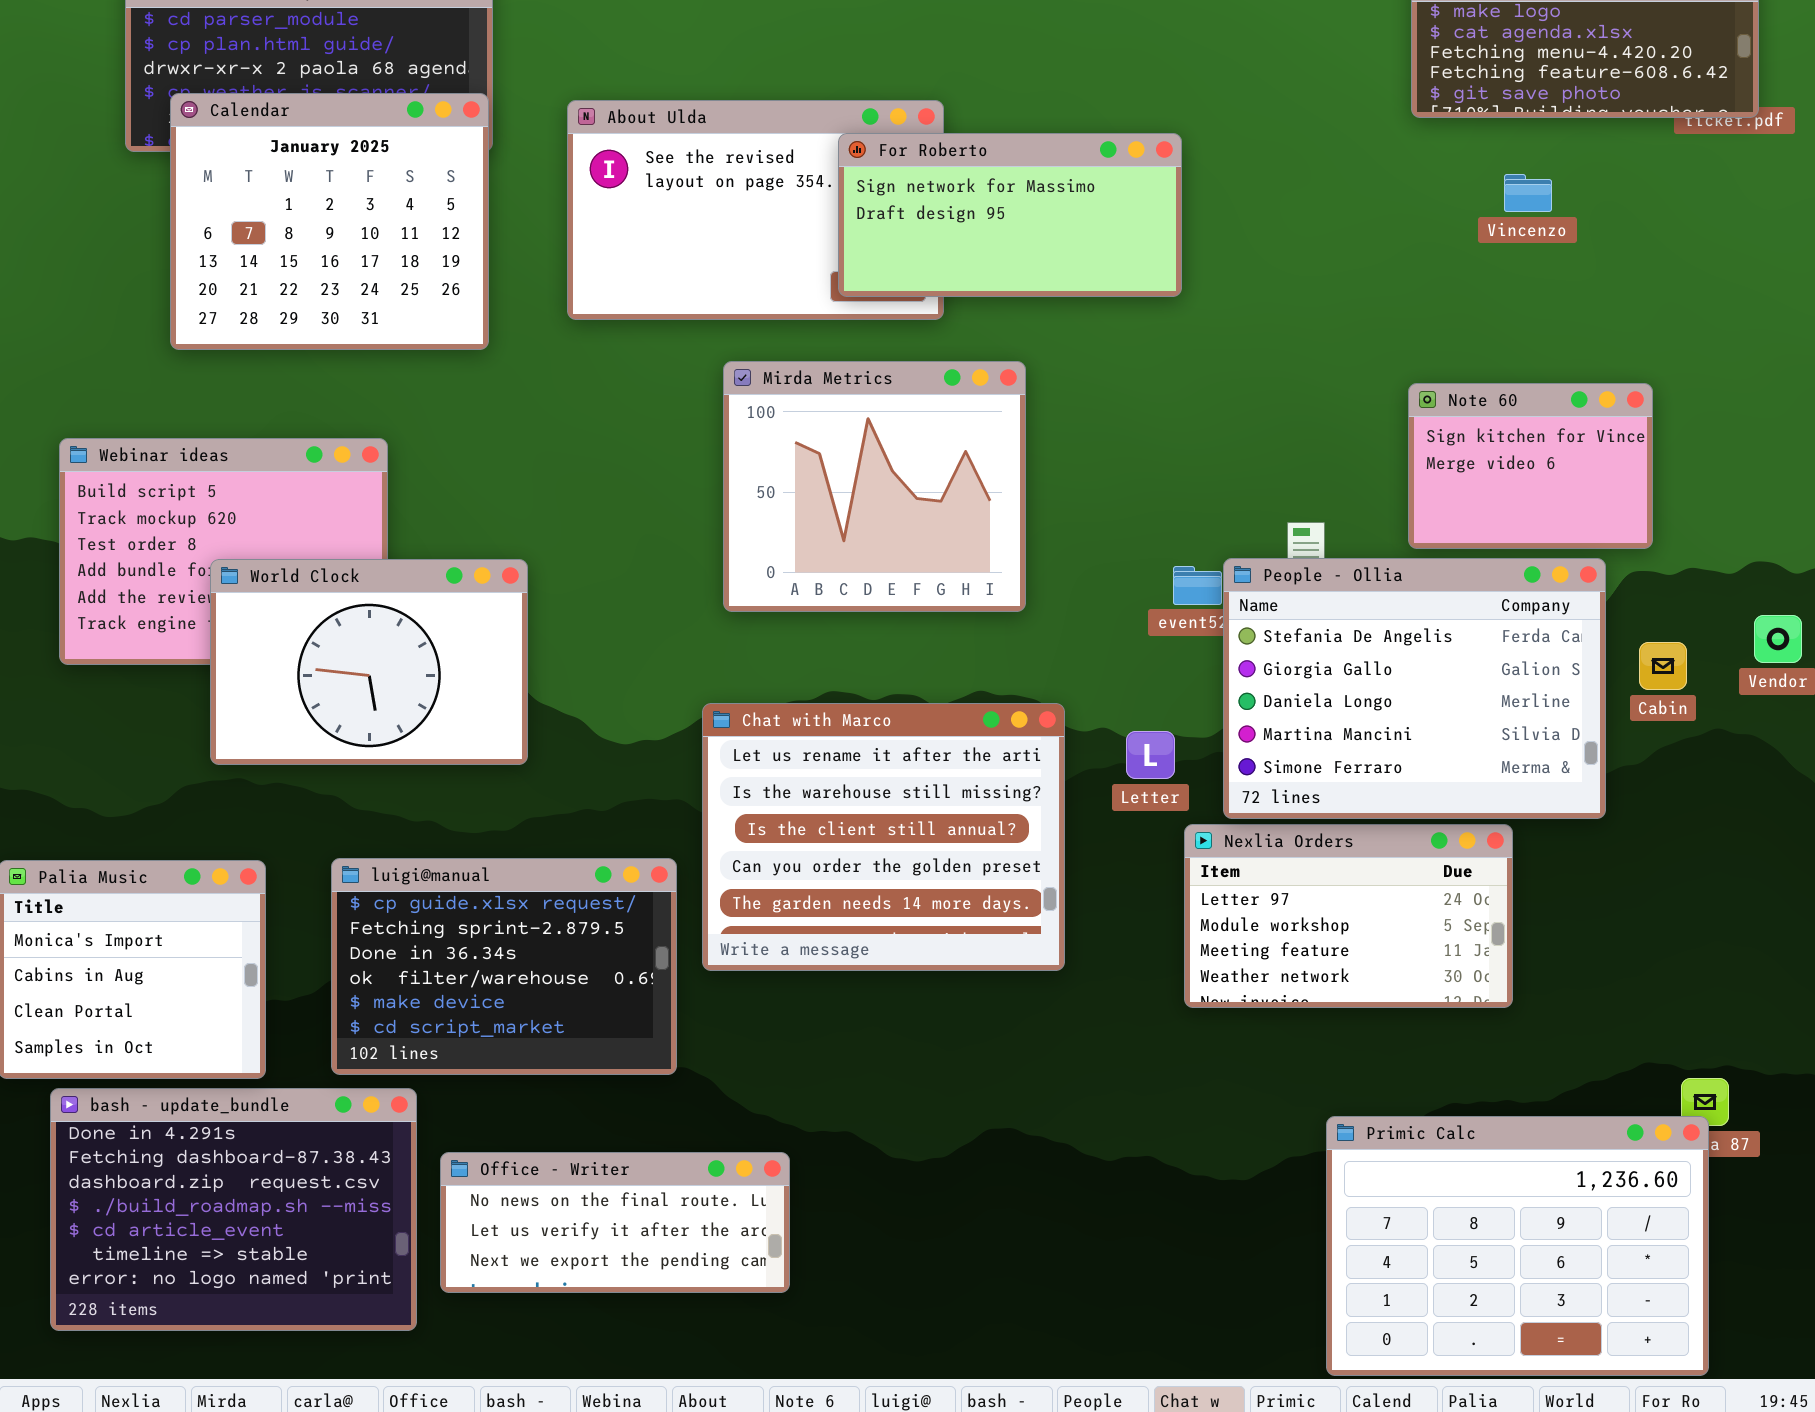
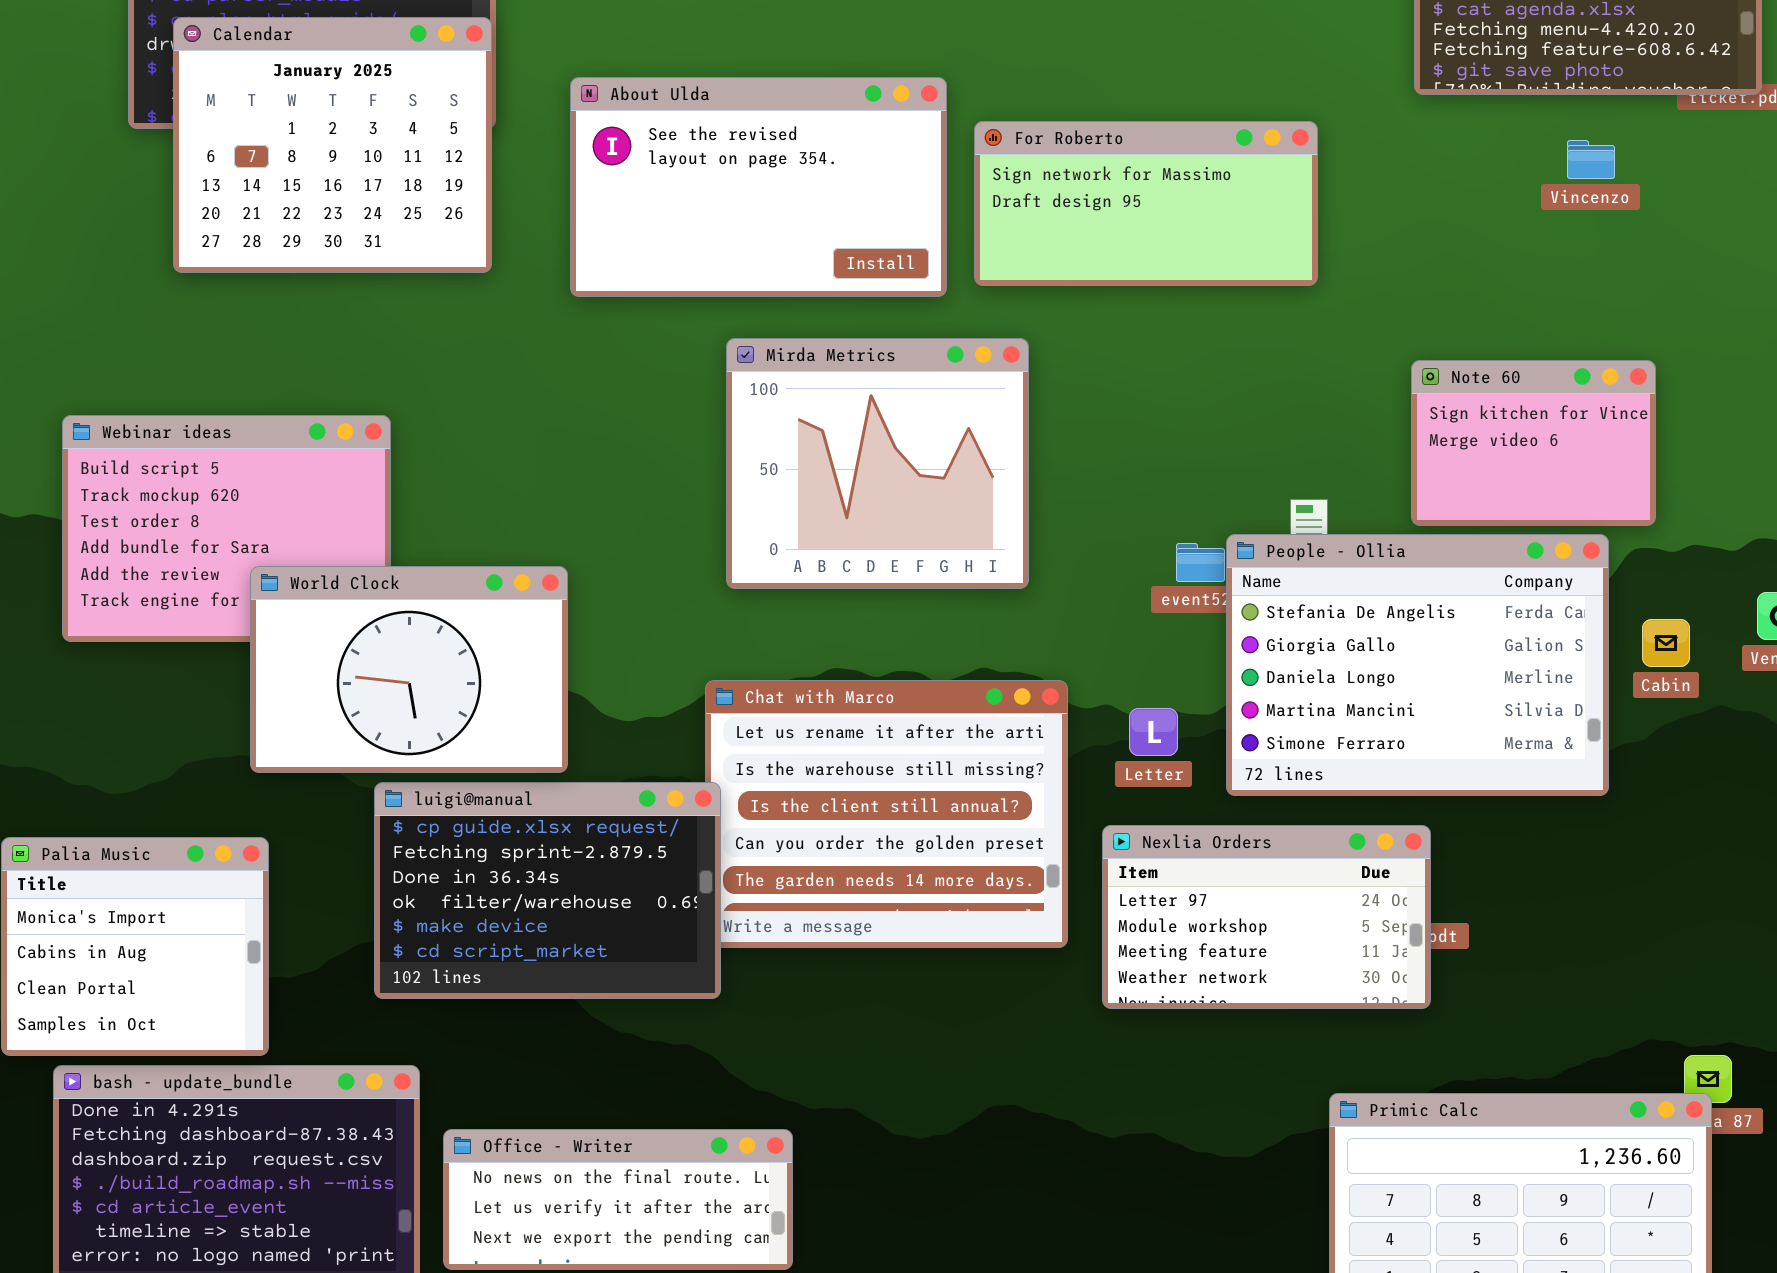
Calendar: [170,93,489,350] -> [173,17,492,273], moved
For Roberto: [838,133,1182,297] -> [974,121,1318,286], moved
Vincenzo: [1504,174,1552,212] -> [1567,140,1615,179], moved
World Clock: [210,559,528,765] -> [250,566,568,773], moved
Nexlia Orders: [1184,824,1513,1008] -> [1102,825,1431,1009], moved
luigi@manual: [331,858,677,1075] -> [374,782,721,999], moved

